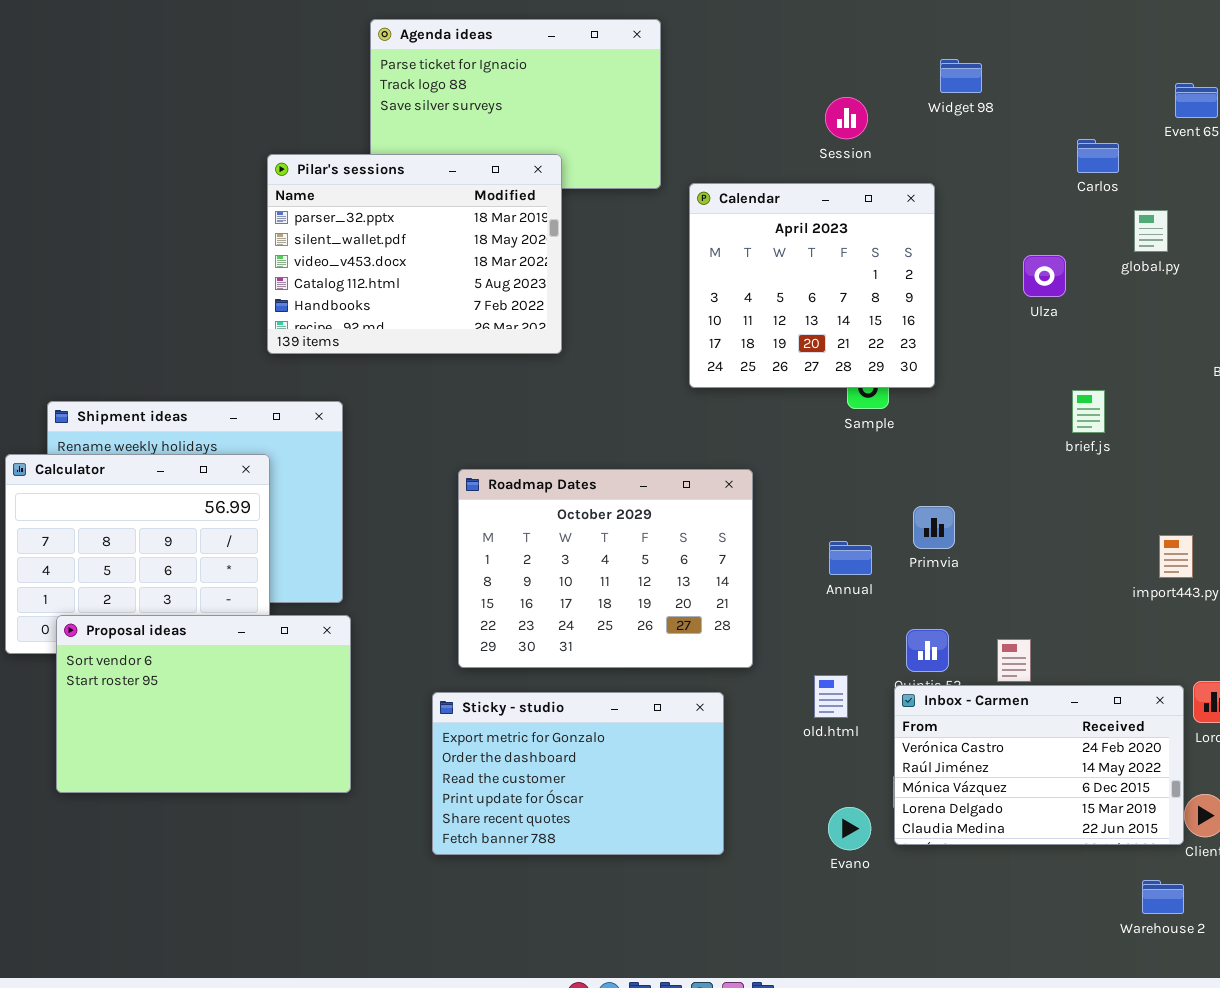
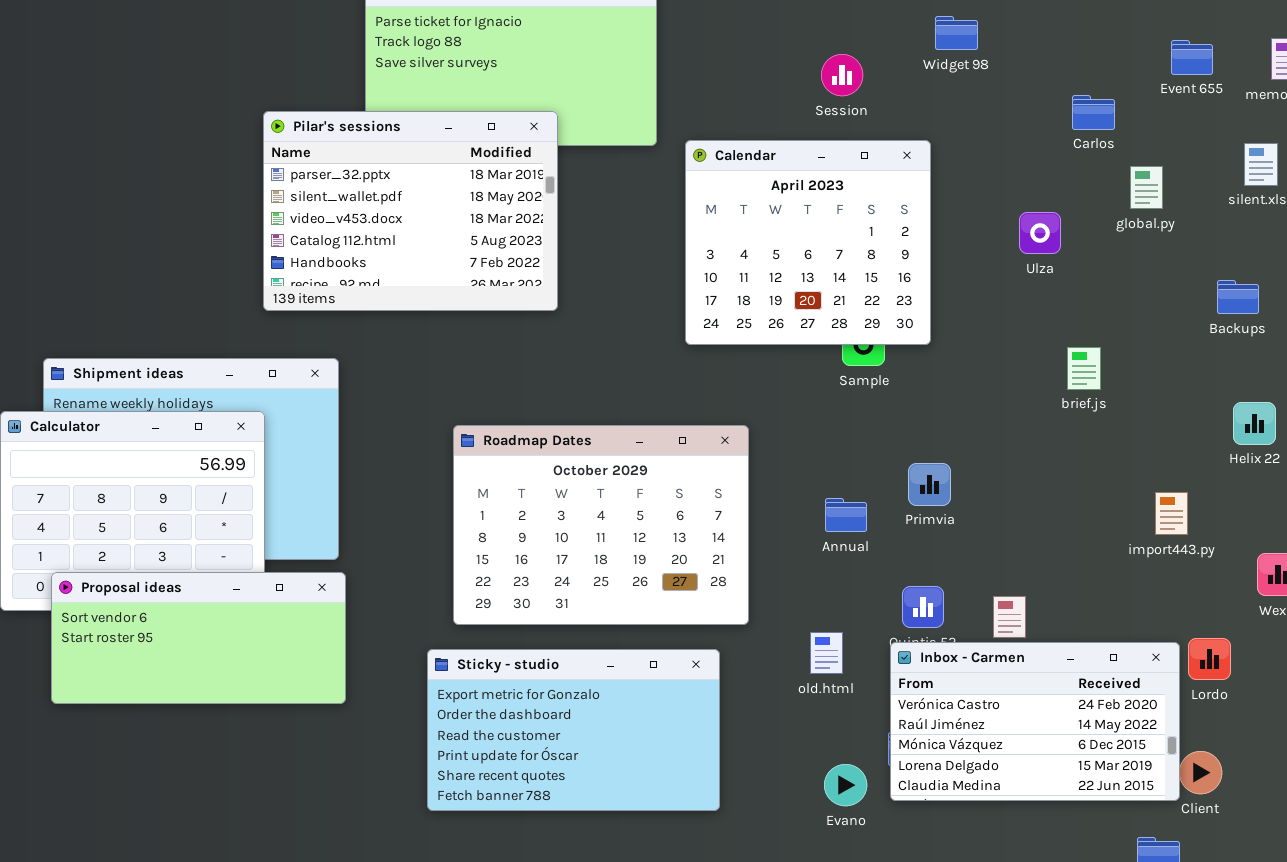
Proposal ideas: [56,615,351,793] -> [51,572,346,704], resized

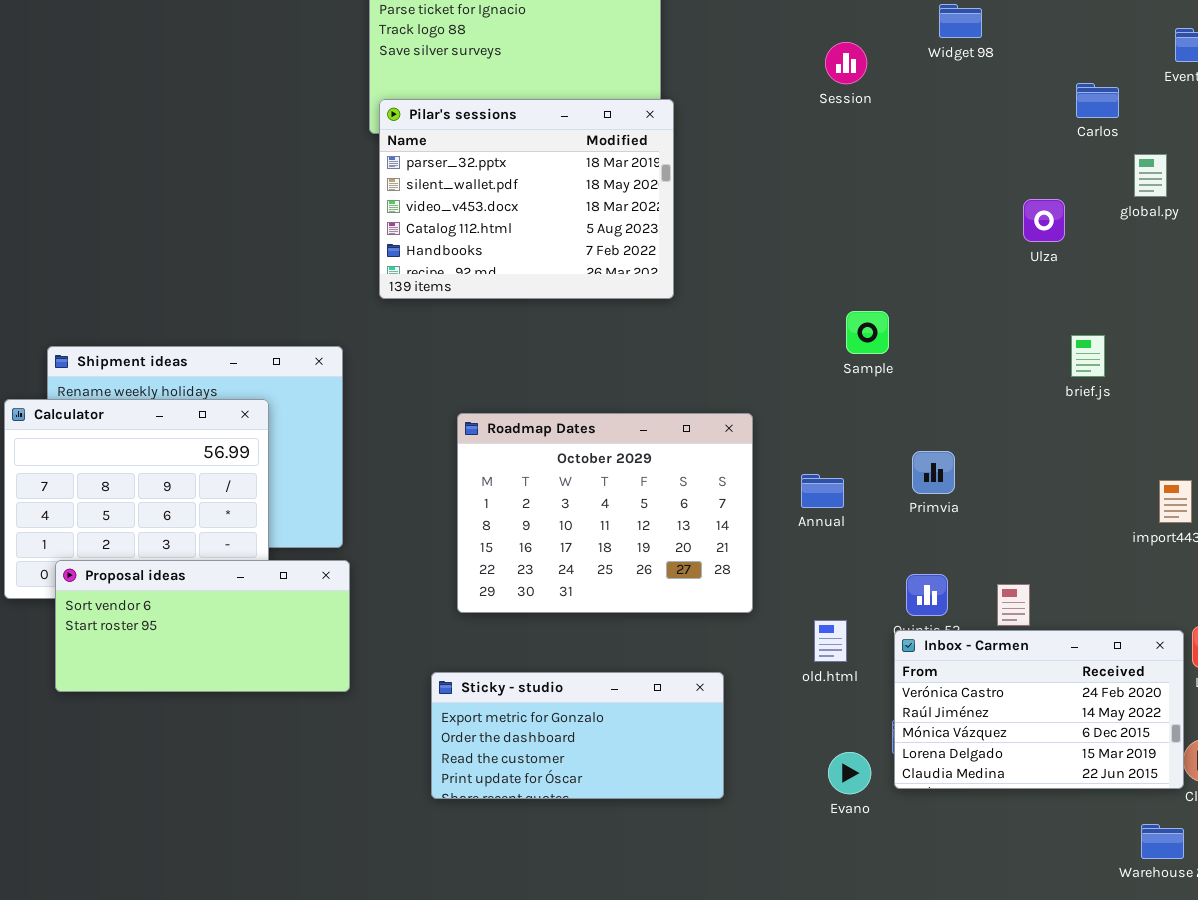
Pilar's sessions: [263,111,558,311] -> [379,99,674,299], moved
Calendar: [685,140,931,345] -> none, closed
Annual: [825,498,867,532] -> [801,474,844,508], moved
Sticky - studio: [427,649,720,811] -> [431,672,724,799], resized

